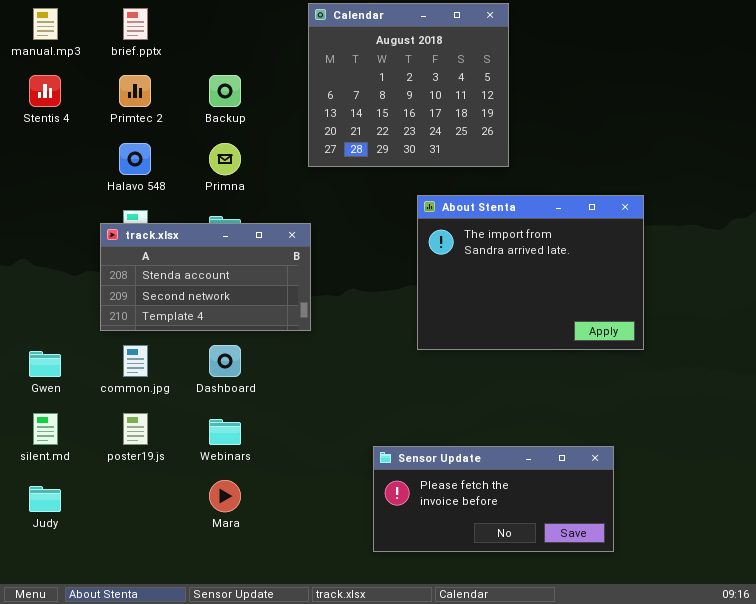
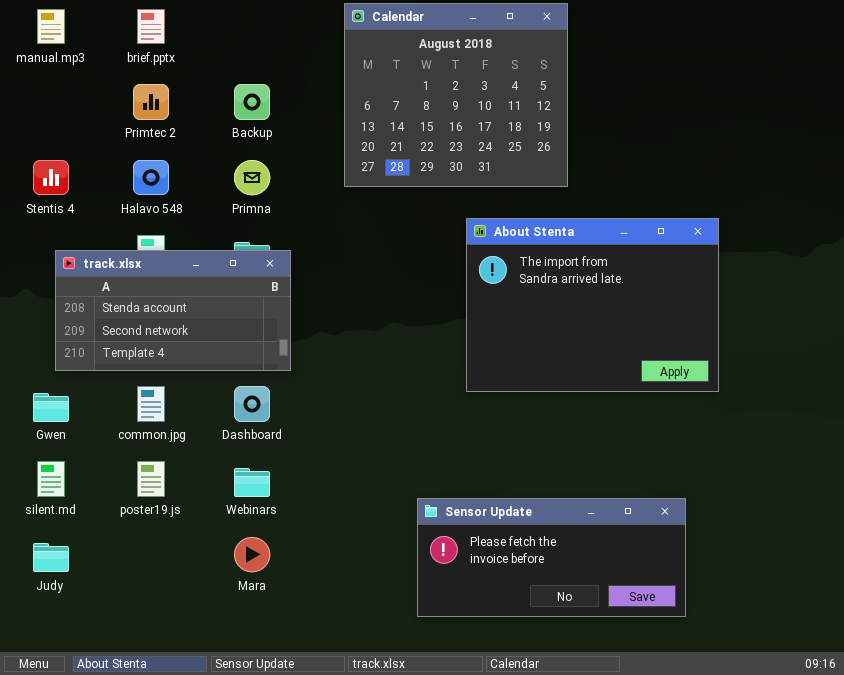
Stentis 4: [29,75,61,107] -> [33,160,69,195], moved
track.xlsx: [100,223,311,331] -> [55,250,291,371], moved

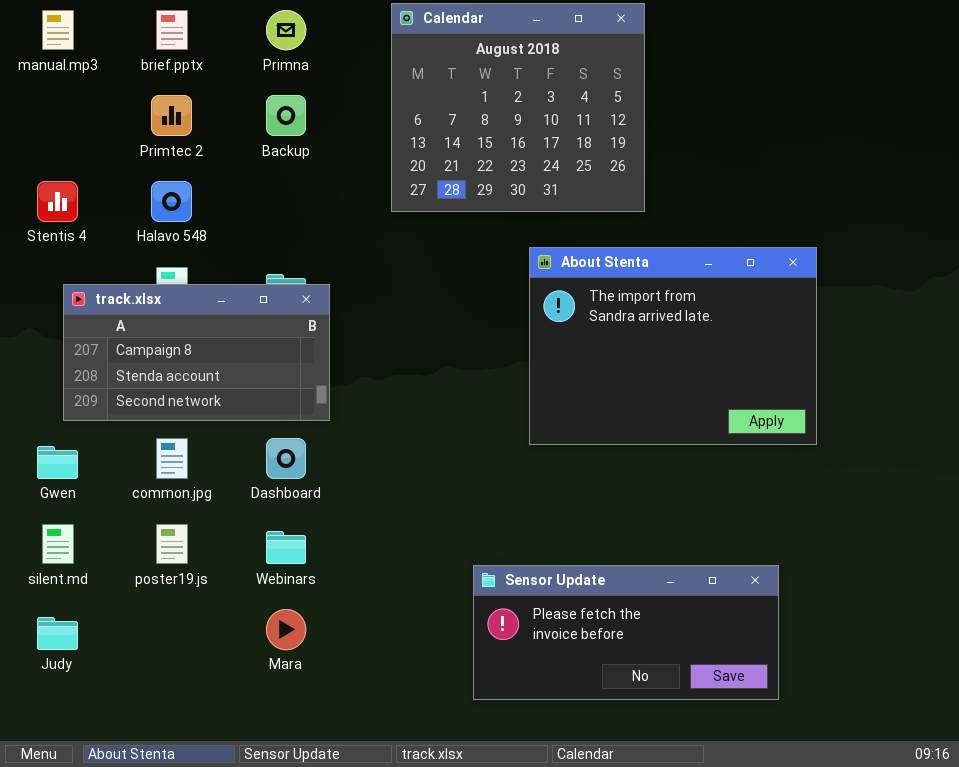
Primna: [234,160,270,195] -> [266,10,306,50], moved
track.xlsx: [55,250,291,371] -> [63,284,330,421], scrolled up 1 row

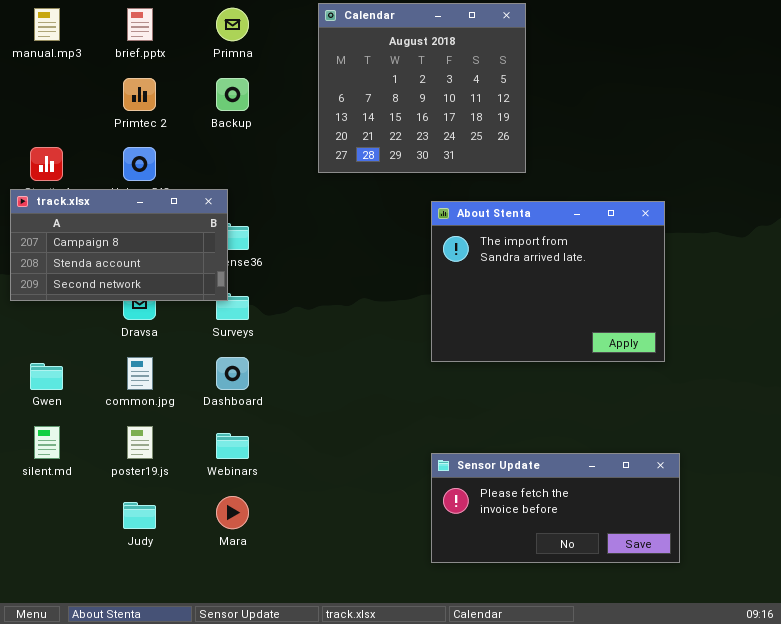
track.xlsx: [63,284,330,421] -> [10,189,228,301], moved
Sensor Update: [473,565,779,700] -> [431,453,680,563], moved
Judy: [37,617,78,650] -> [123,502,156,529], moved

